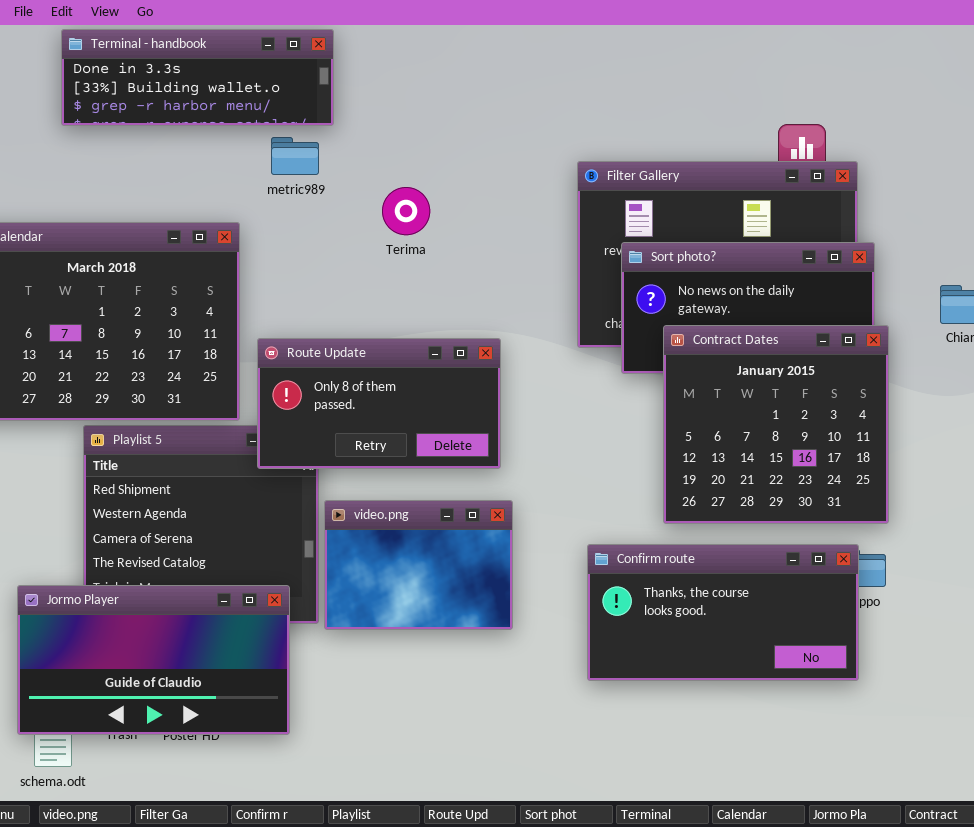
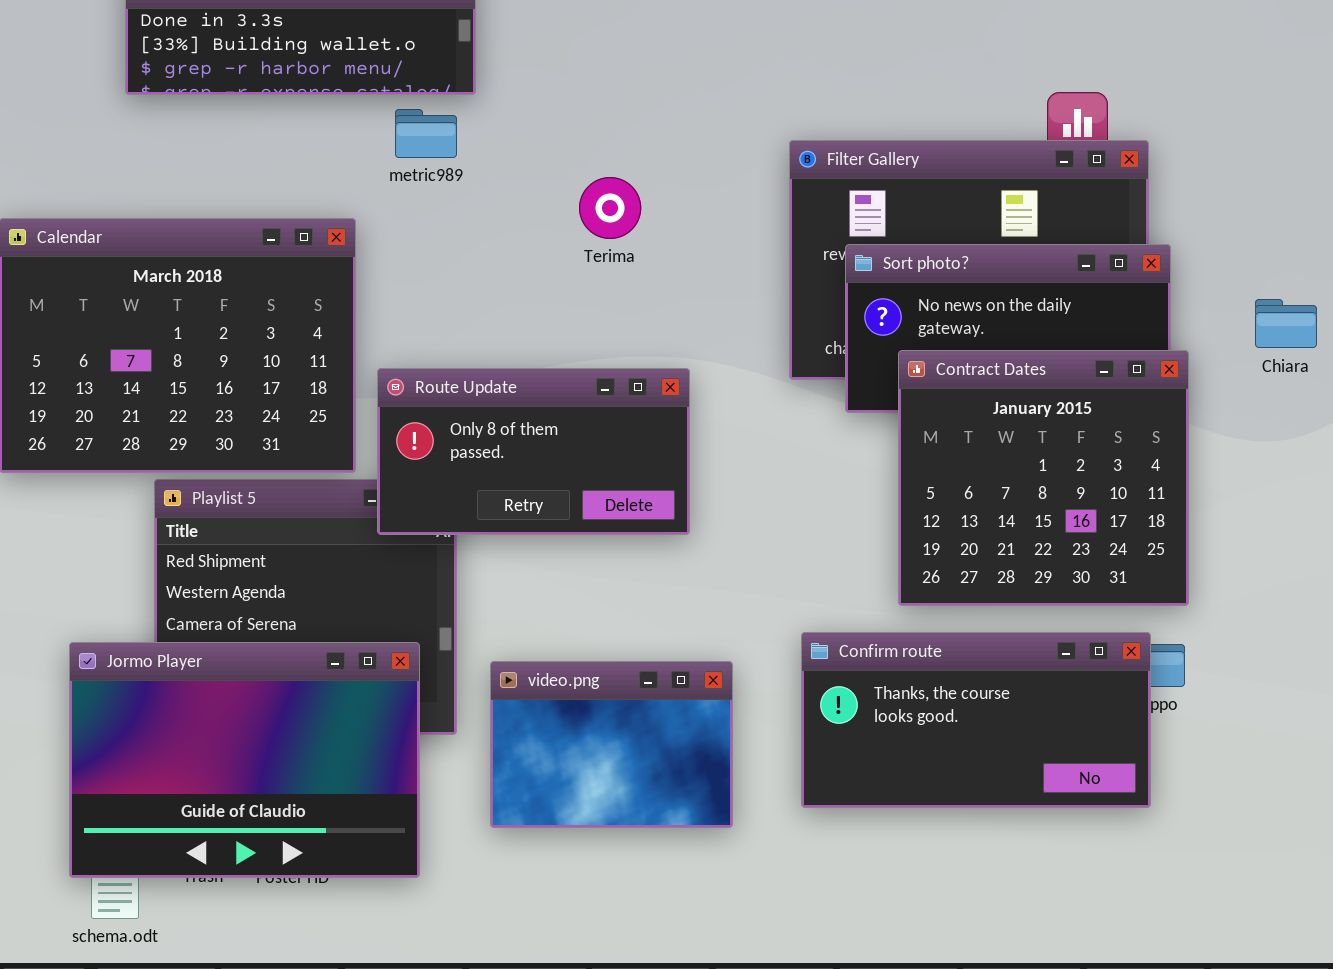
Terima: [382,187,430,235] -> [579,177,641,239], moved
video.png: [324,500,513,630] -> [490,661,733,828], moved
Jormo Player: [17,585,290,735] -> [69,642,420,878], resized

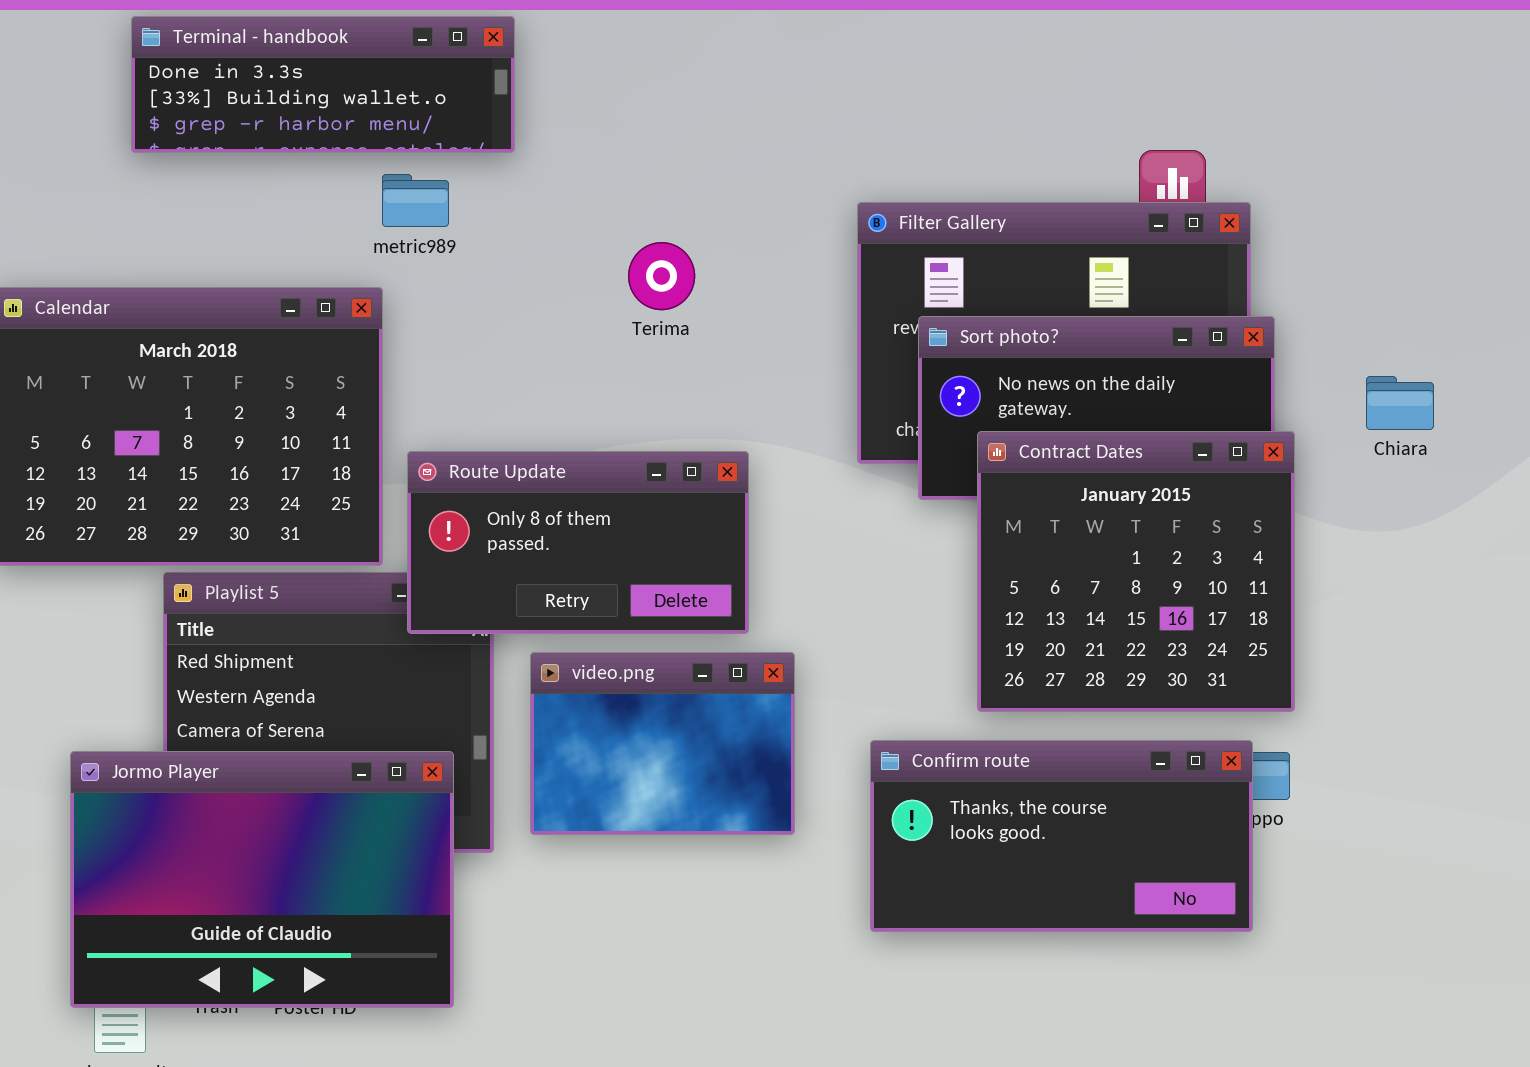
metric989: [395,109,457,158] -> [382,174,449,227], moved
video.png: [490,661,733,828] -> [530,652,795,835], moved

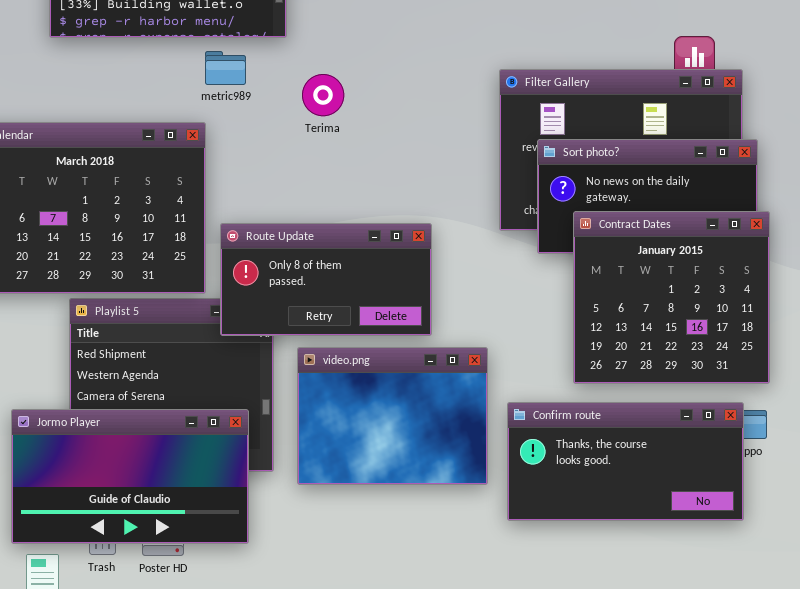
Terima: [628,242,695,310] -> [302,74,344,116], moved
video.png: [530,652,795,835] -> [297,347,488,485], resized
Jormo Player: [70,751,454,1008] -> [11,409,249,544], resized

